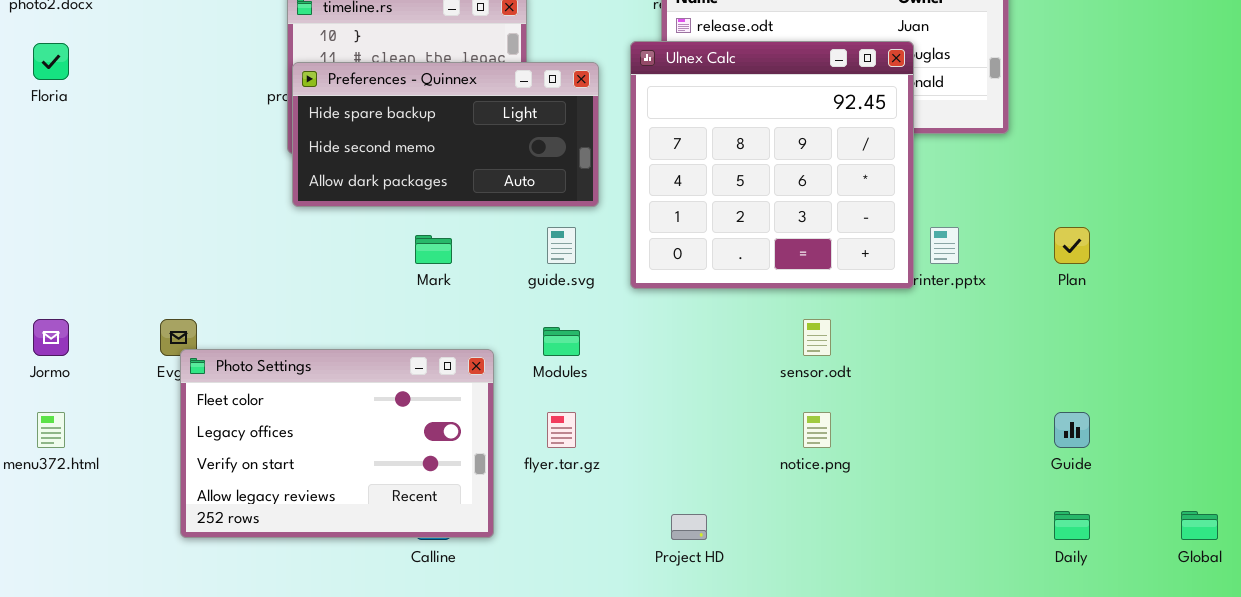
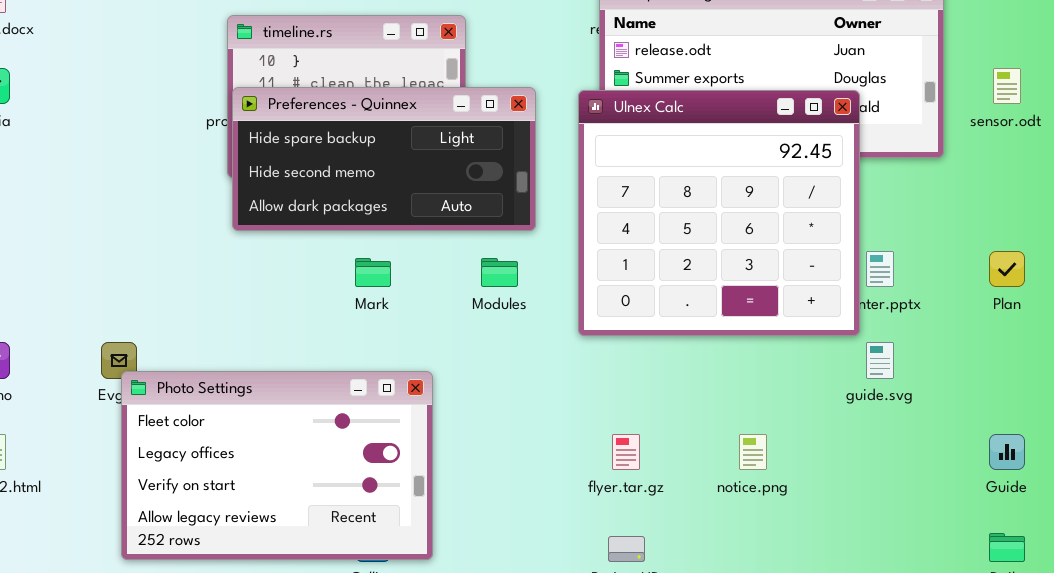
Ulnex Calc: [630,41,914,289] -> [578,90,860,336], moved
guide.svg: [547,227,576,264] -> [866,342,894,379], moved
sensor.odt: [803,319,831,356] -> [993,68,1021,104], moved
Modules: [543,327,580,356] -> [481,258,518,287], moved
flyer.tar.gz: [547,412,576,448] -> [612,434,640,470], moved

